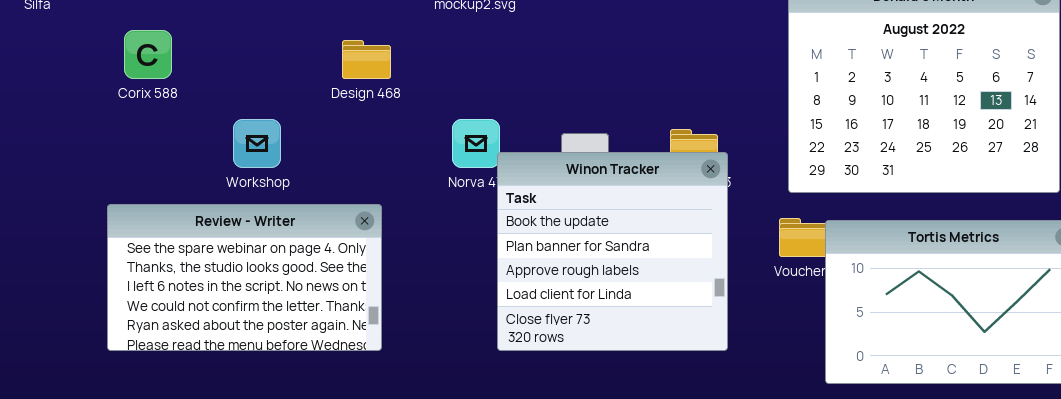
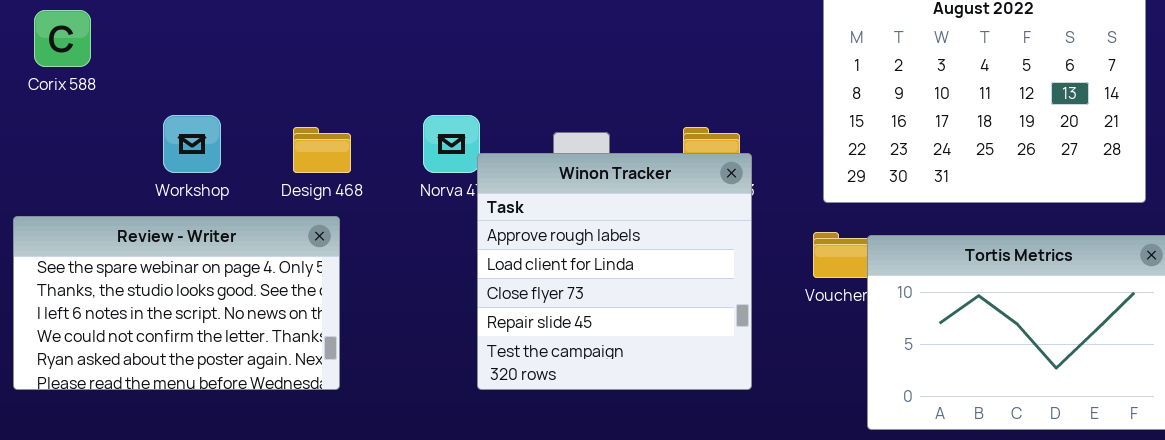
Design 468: [342,40,391,79] -> [293,127,351,173], moved
Winon Tracker: [497,152,728,351] -> [477,153,752,390], scrolled down 2 rows

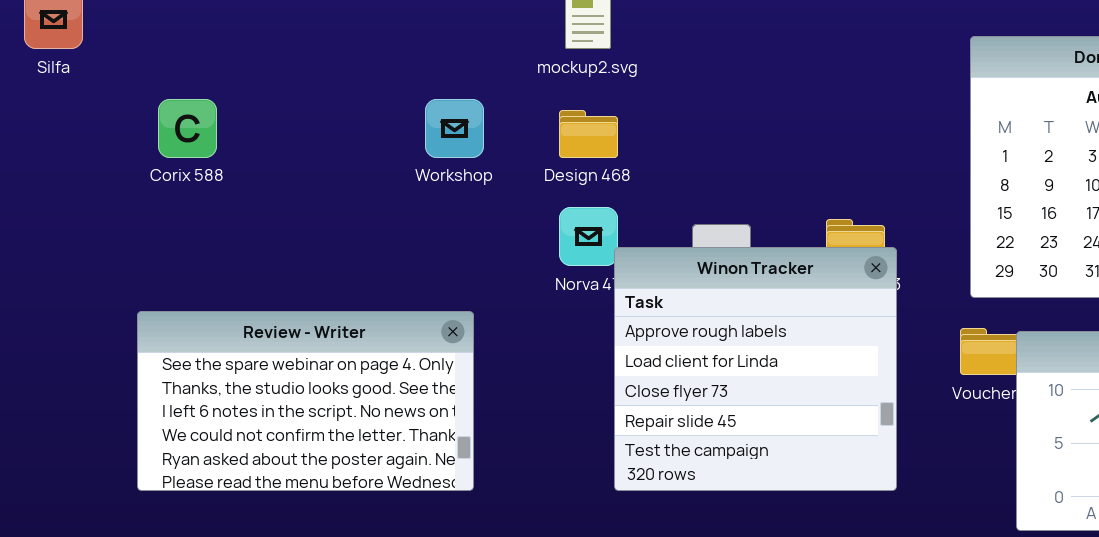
Workshop: [163,115,221,173] -> [425,99,484,158], moved
Design 468: [293,127,351,173] -> [559,110,618,158], moved

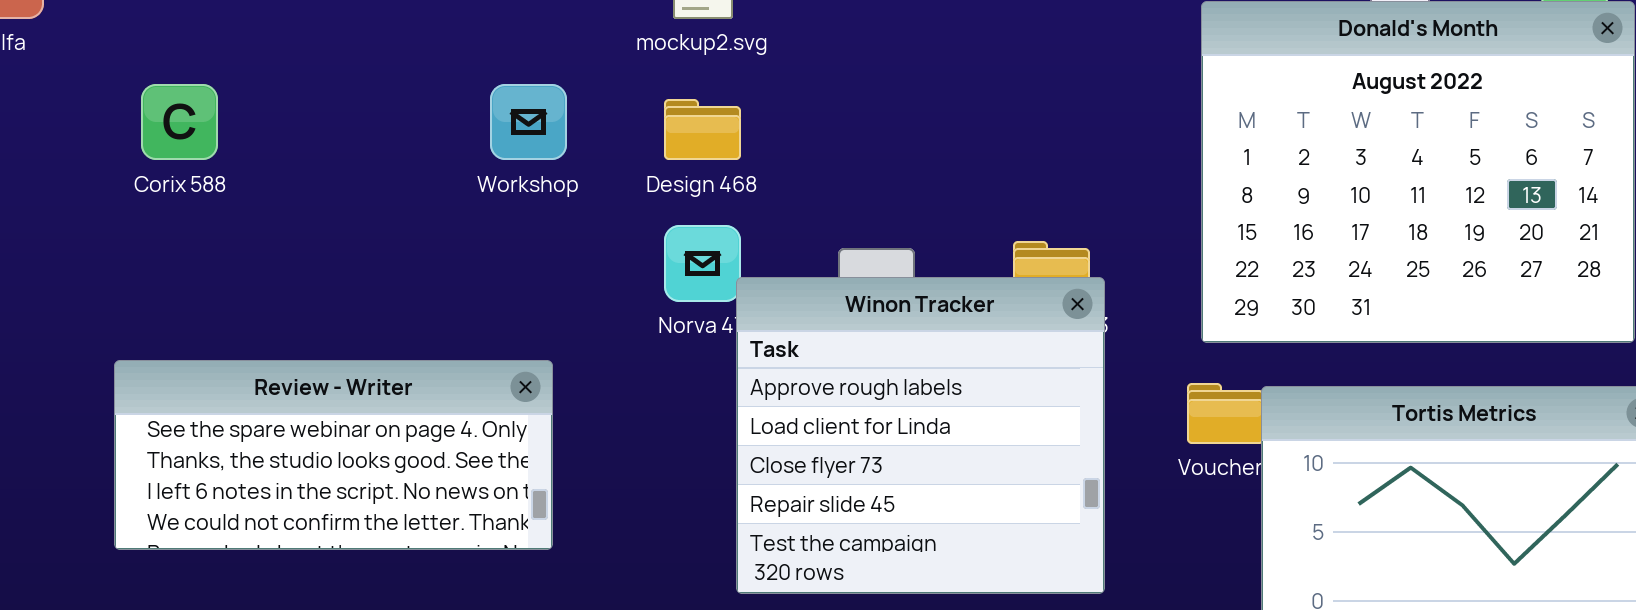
Review - Writer: [137,311,474,491] -> [114,360,553,550], resized

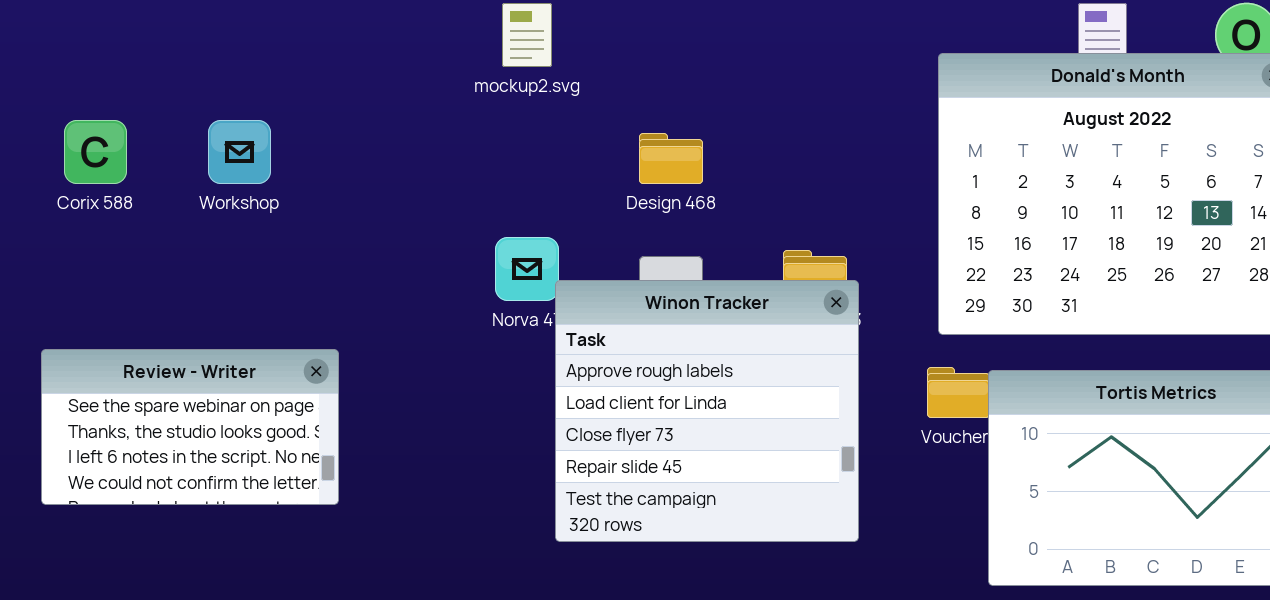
Workshop: [490,84,567,160] -> [208,120,271,184], moved
Design 468: [664,99,741,160] -> [639,133,703,184], moved
Review - Writer: [114,360,553,550] -> [41,349,339,505], resized

